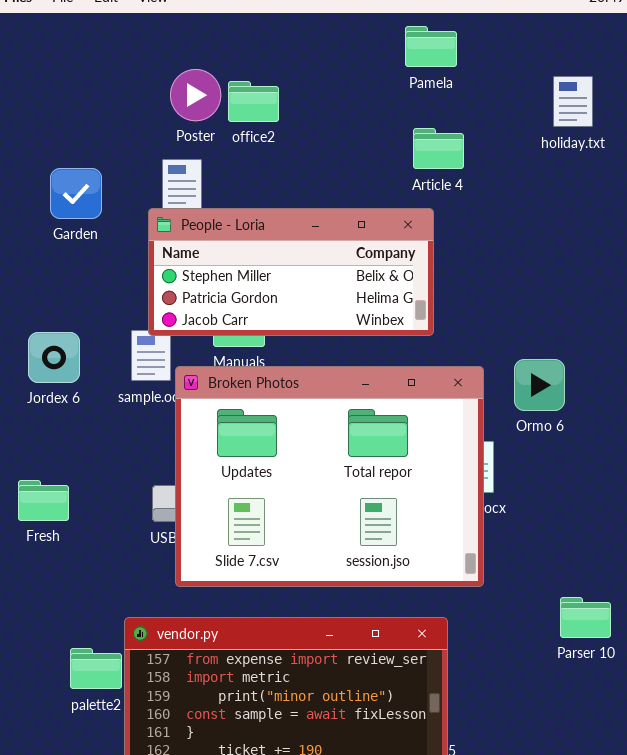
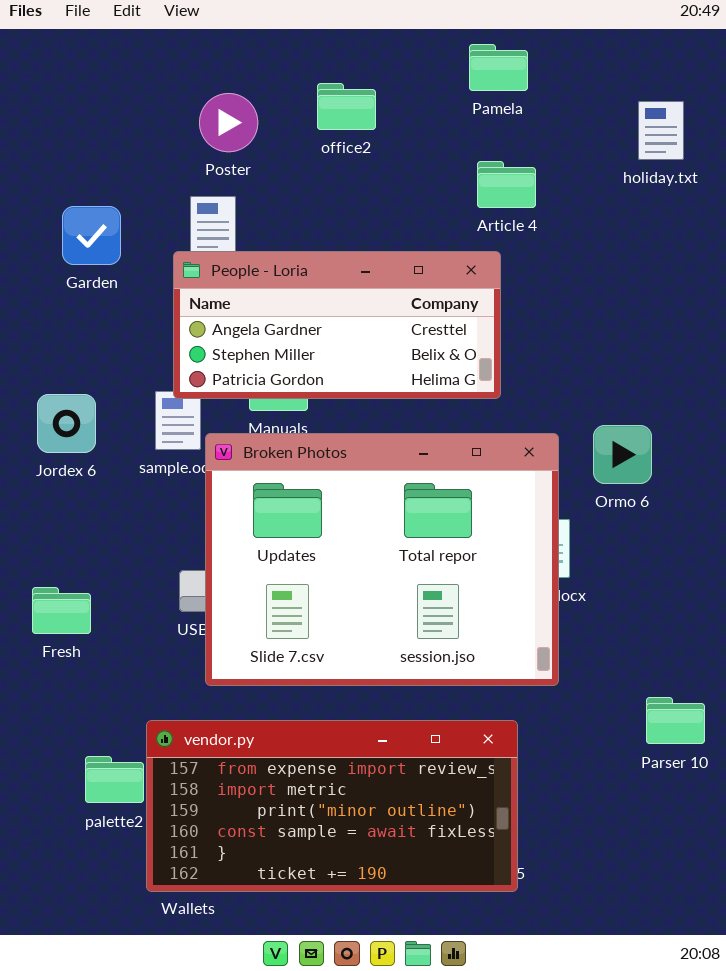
office2: [228,81,279,122] -> [317,83,376,130], moved
People - Loria: [148,208,434,336] -> [173,251,501,399], scrolled up 1 row
Fresh: [18,480,69,521] -> [32,587,91,634], moved

